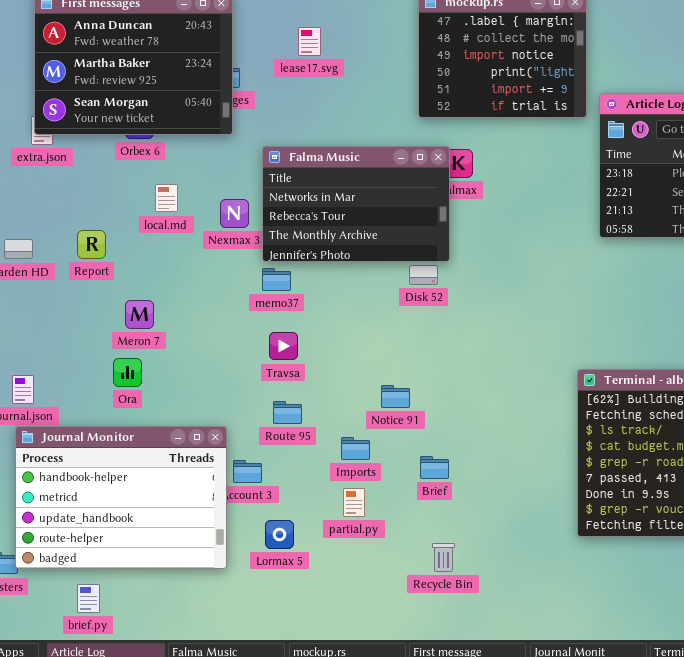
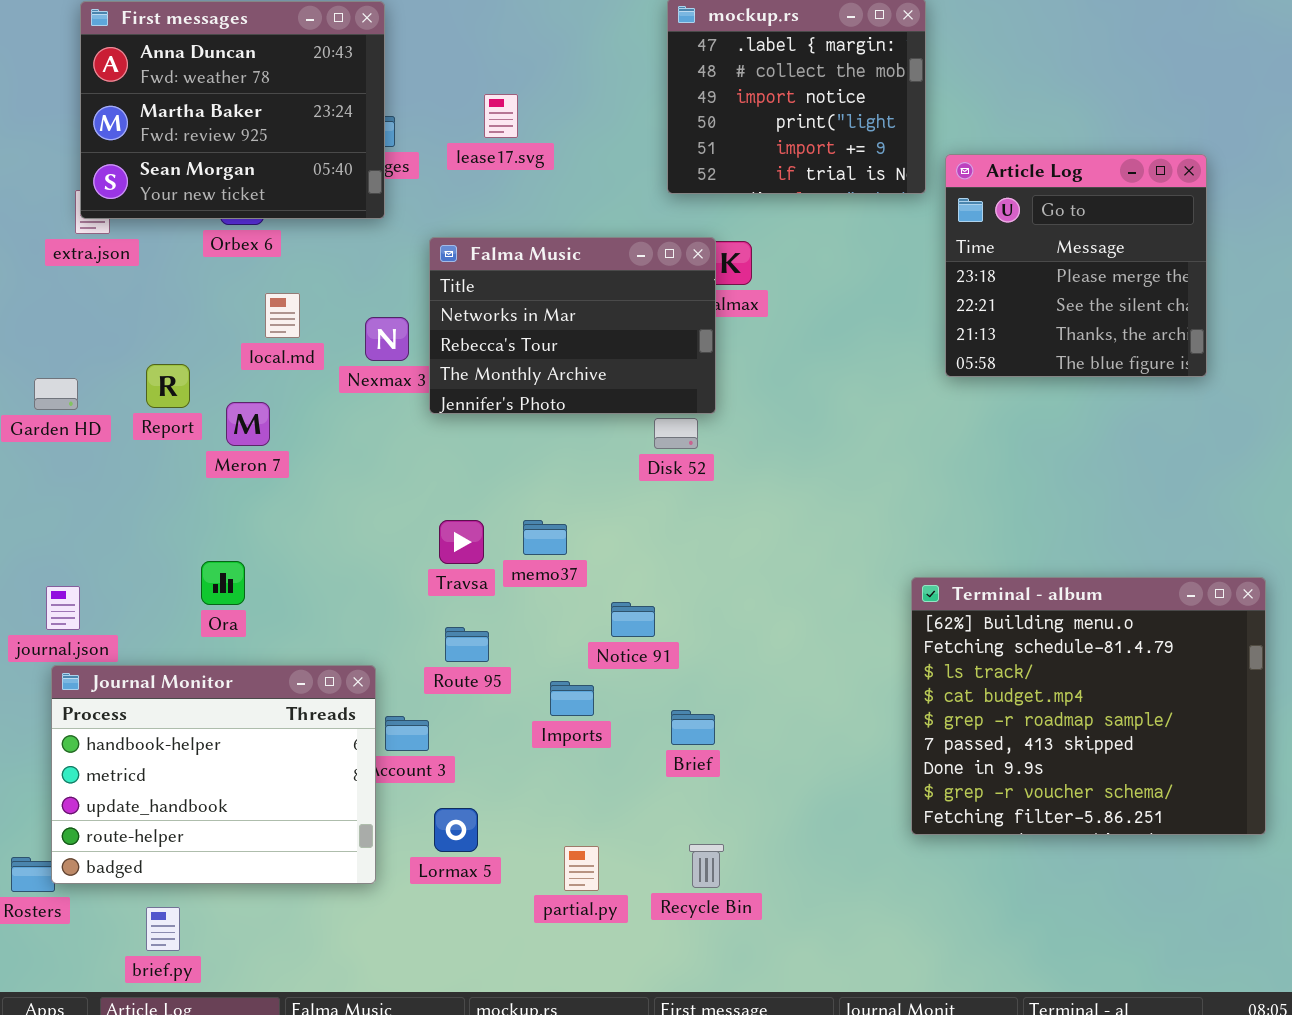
lease17.svg: [298,27,321,56] -> [484,94,518,138], moved
memo37: [262,268,291,291] -> [523,520,567,555], moved
Meron 7: [125,300,154,329] -> [226,402,270,446], moved
partial.py: [343,488,365,517] -> [564,846,599,891], moved

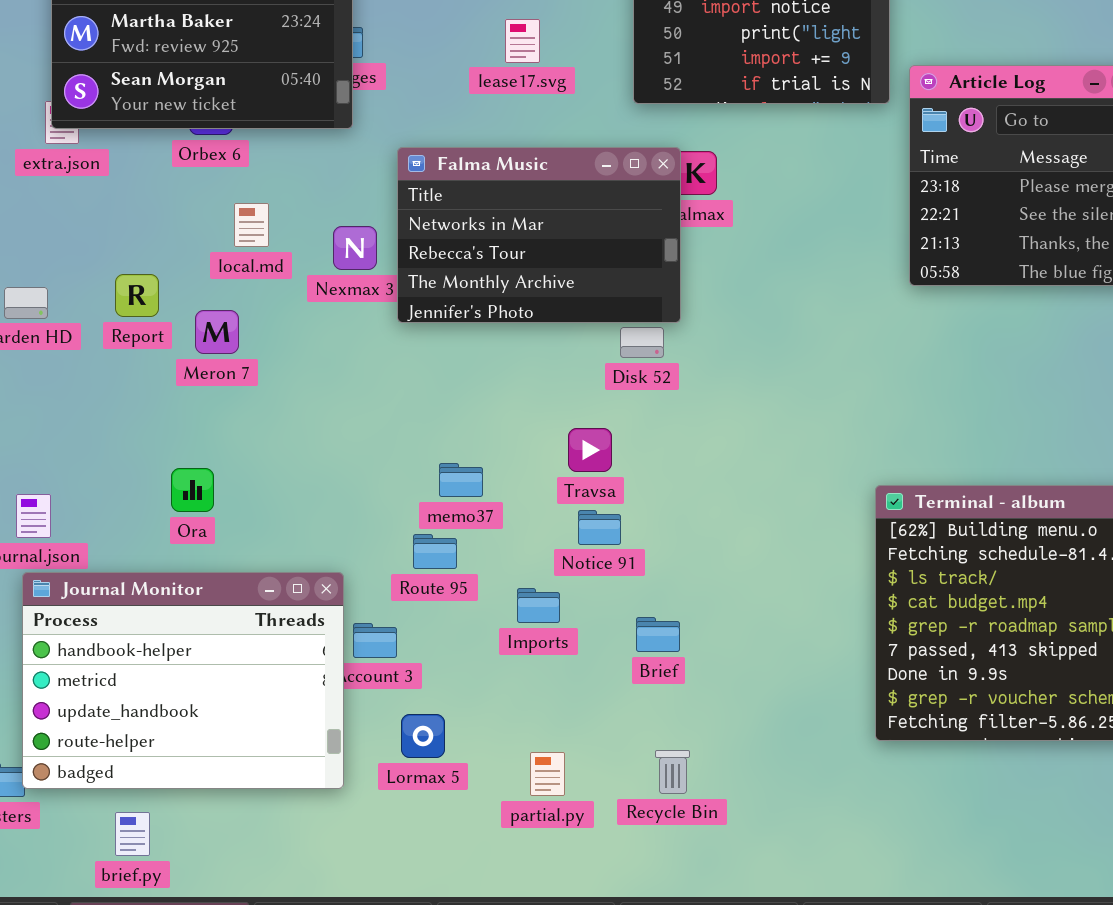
lease17.svg: [484,94,518,138] -> [505,19,540,63], moved
Travsa: [439,520,484,564] -> [568,428,612,472], moved
memo37: [523,520,567,555] -> [439,463,483,497], moved

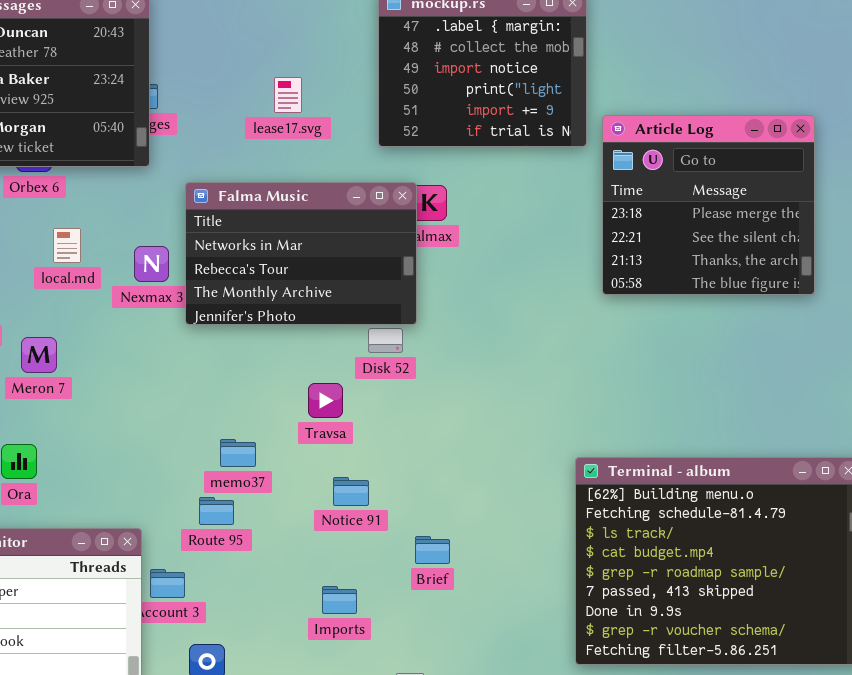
Meron 7: [195,310,239,354] -> [21,337,57,373], moved
Travsa: [568,428,612,472] -> [308,383,343,418], moved
Imports: [517,588,560,623] -> [322,586,357,614], moved
Brief: [636,617,680,652] -> [415,536,450,564], moved

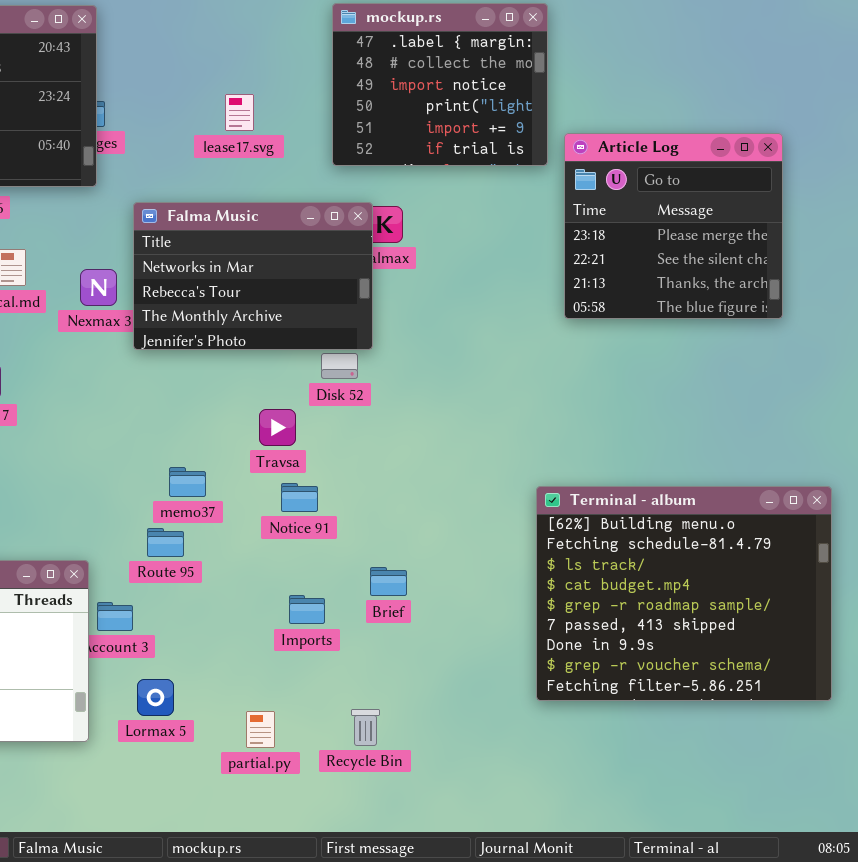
Notice 91: [333,477,369,506] -> [281,483,318,512], moved
Imports: [322,586,357,614] -> [289,595,325,624], moved

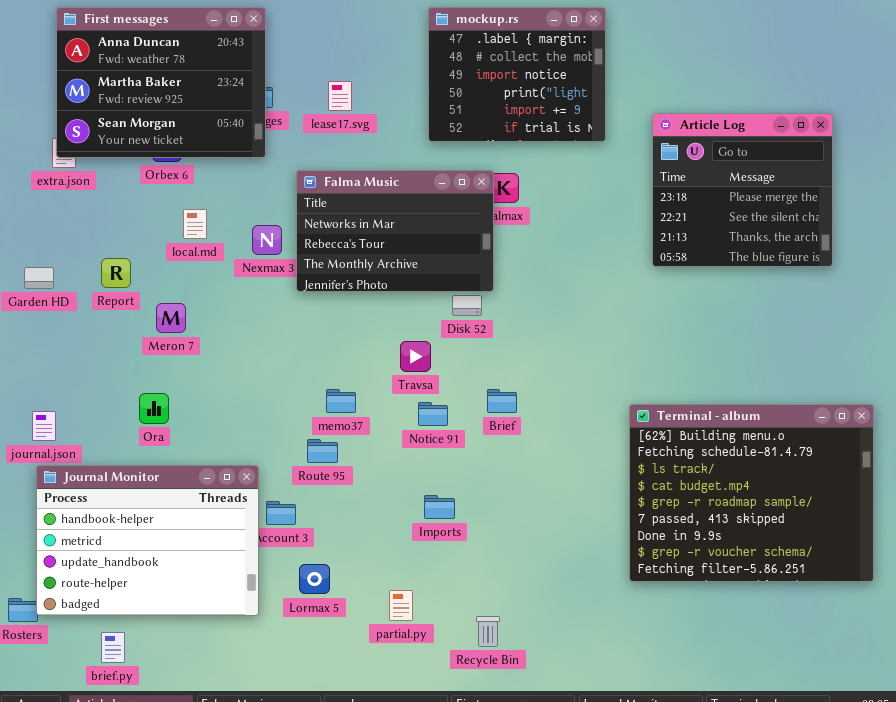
mockup.rs: [332,3,548,166] -> [428,7,606,142], moved
lease17.svg: [225,94,254,131] -> [328,81,352,111], moved
Brief: [370,567,407,596] -> [487,389,517,413], moved
Recycle Bin: [351,709,380,746] -> [476,616,500,647], moved

